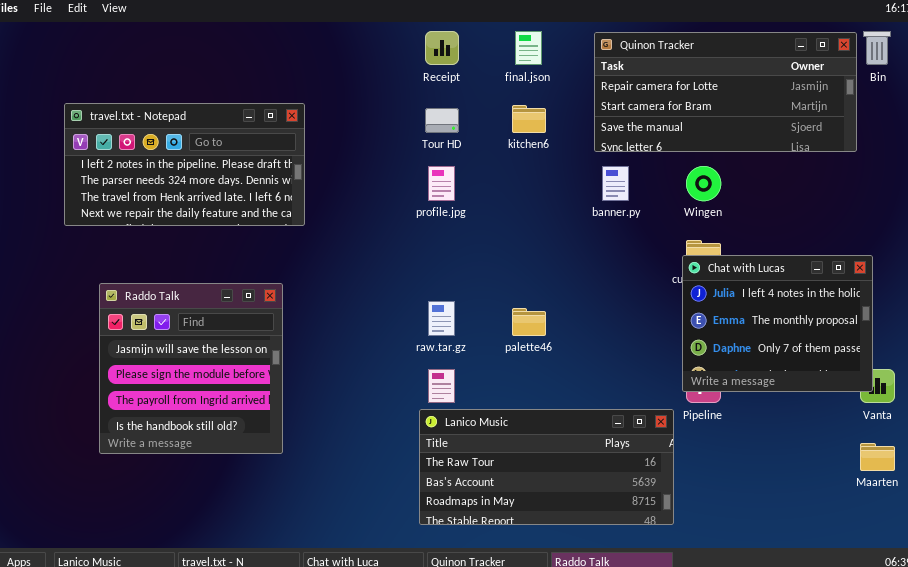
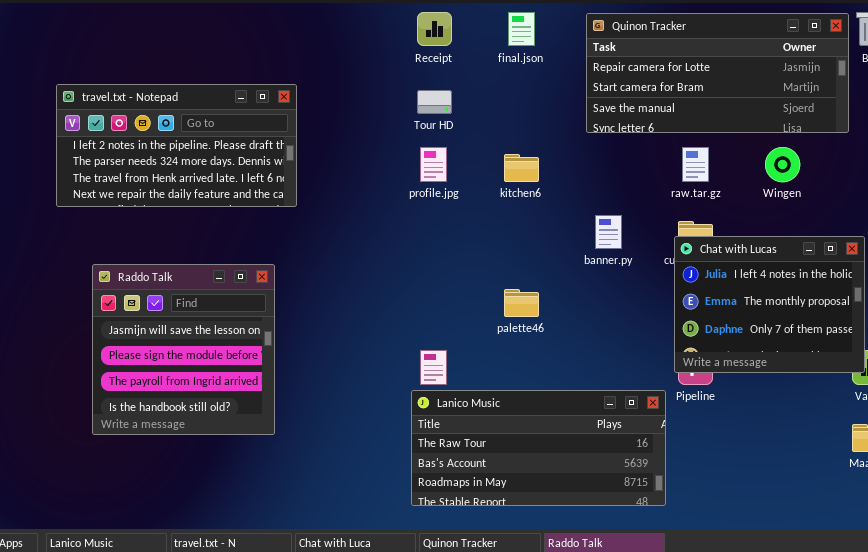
kitchen6: [512,105,546,133] -> [504,154,539,182], moved
banner.py: [602,166,629,201] -> [595,215,622,249], moved
Wingen: [686,166,721,201] -> [765,147,800,182], moved
raw.tar.gz: [428,301,455,336] -> [682,147,709,182], moved

